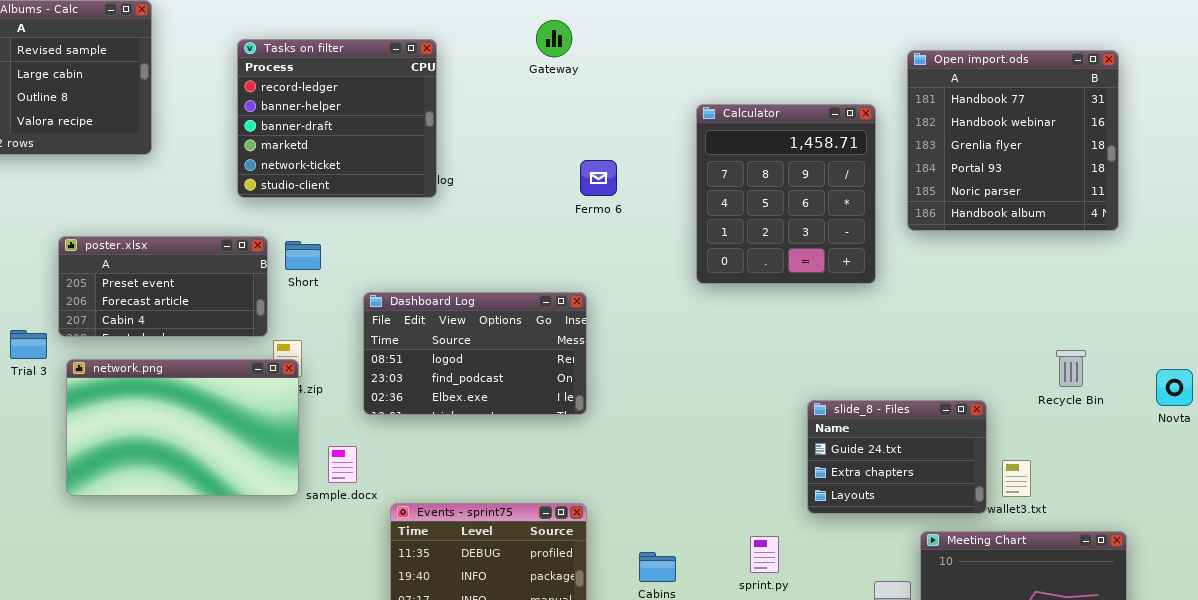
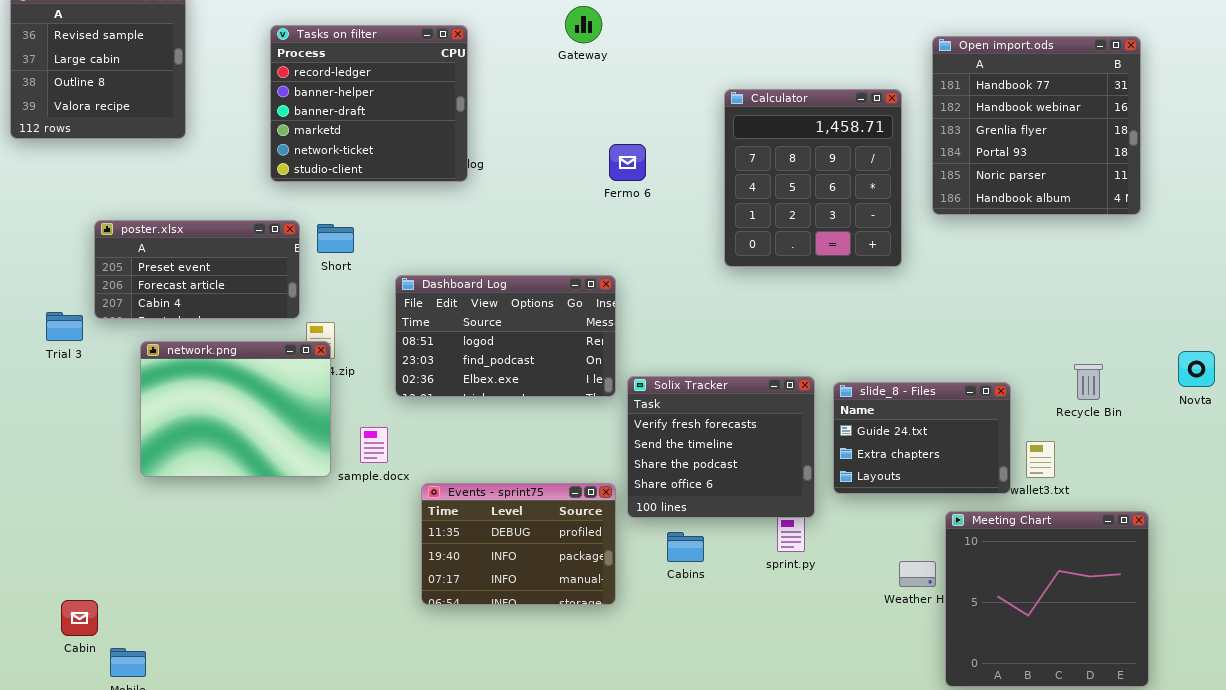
Recycle Bin: [1056,350,1086,387] -> [1074,364,1103,400], moved
network.png: [66,359,299,496] -> [140,341,331,477], resized
Solix Tracker: none -> [627,376,815,518], opened

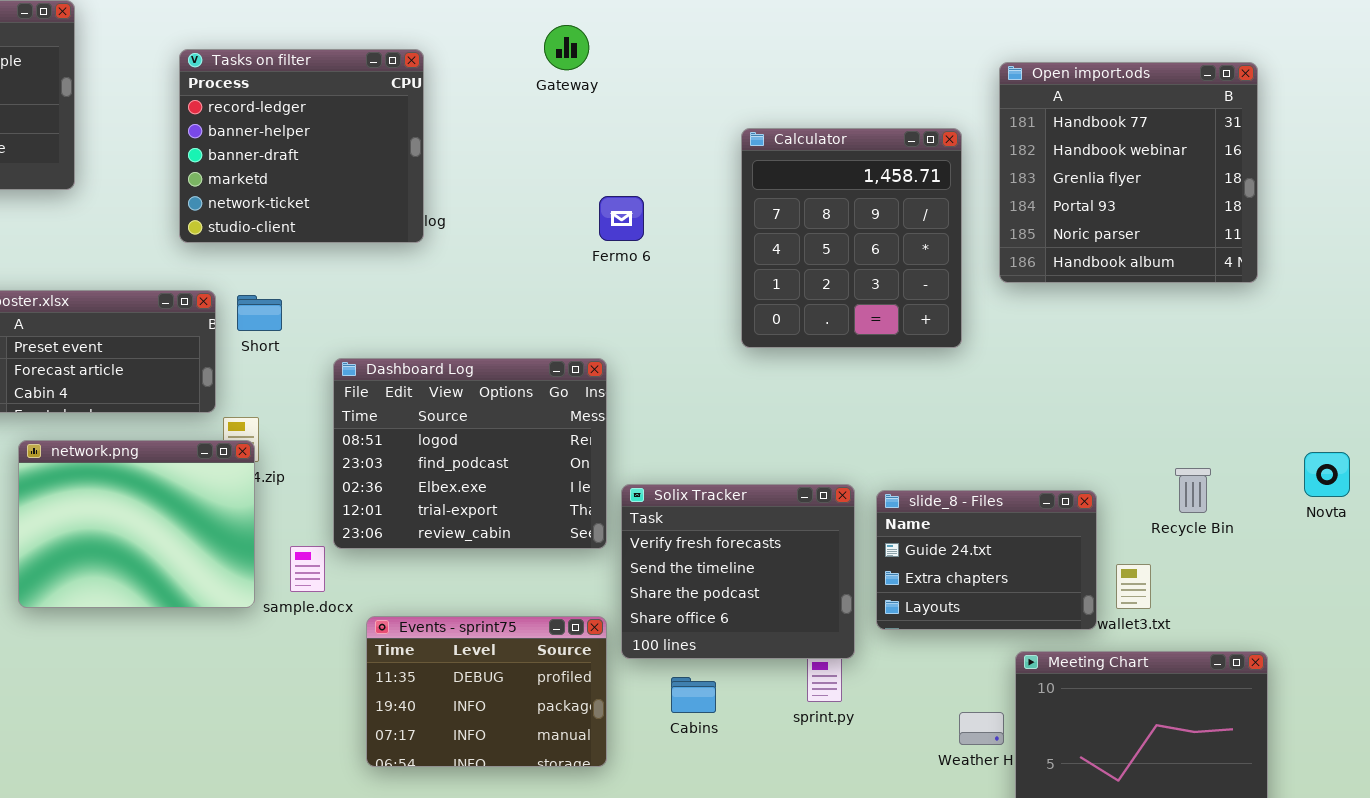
Dashboard Log: [395,275,616,397] -> [333,358,607,549], resized

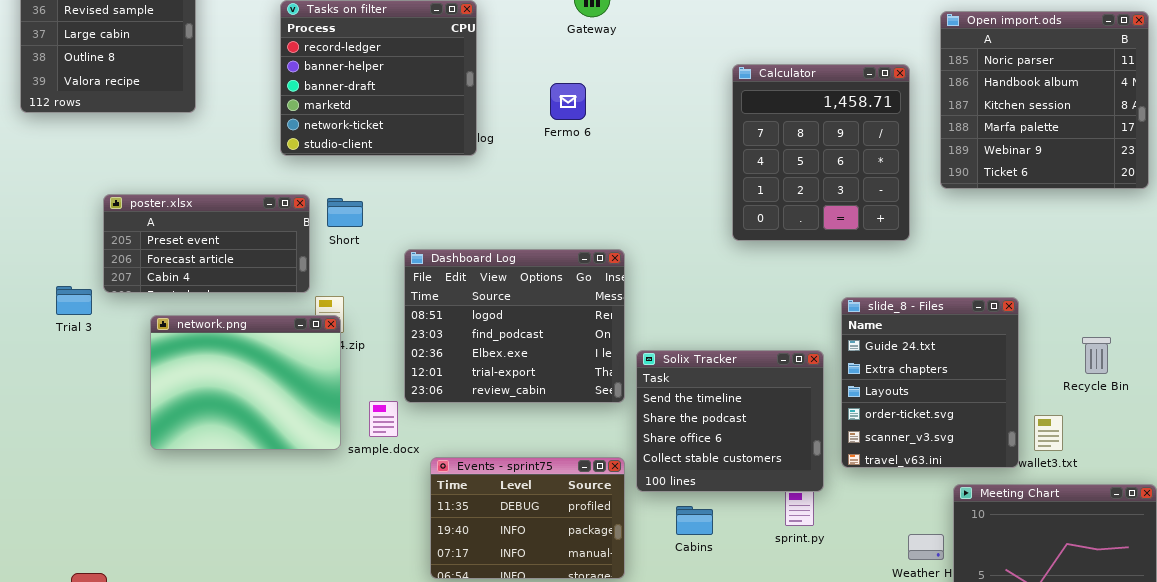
Open import.ods: [999,62,1258,283] -> [940,11,1149,189], scrolled down 4 rows
Fermo 6: [599,196,644,241] -> [550,83,586,120], moved
Solix Tracker: [621,484,855,659] -> [636,350,824,492], scrolled down 1 row
slide_8 - Files: [876,490,1097,630] -> [841,297,1019,468], resized

